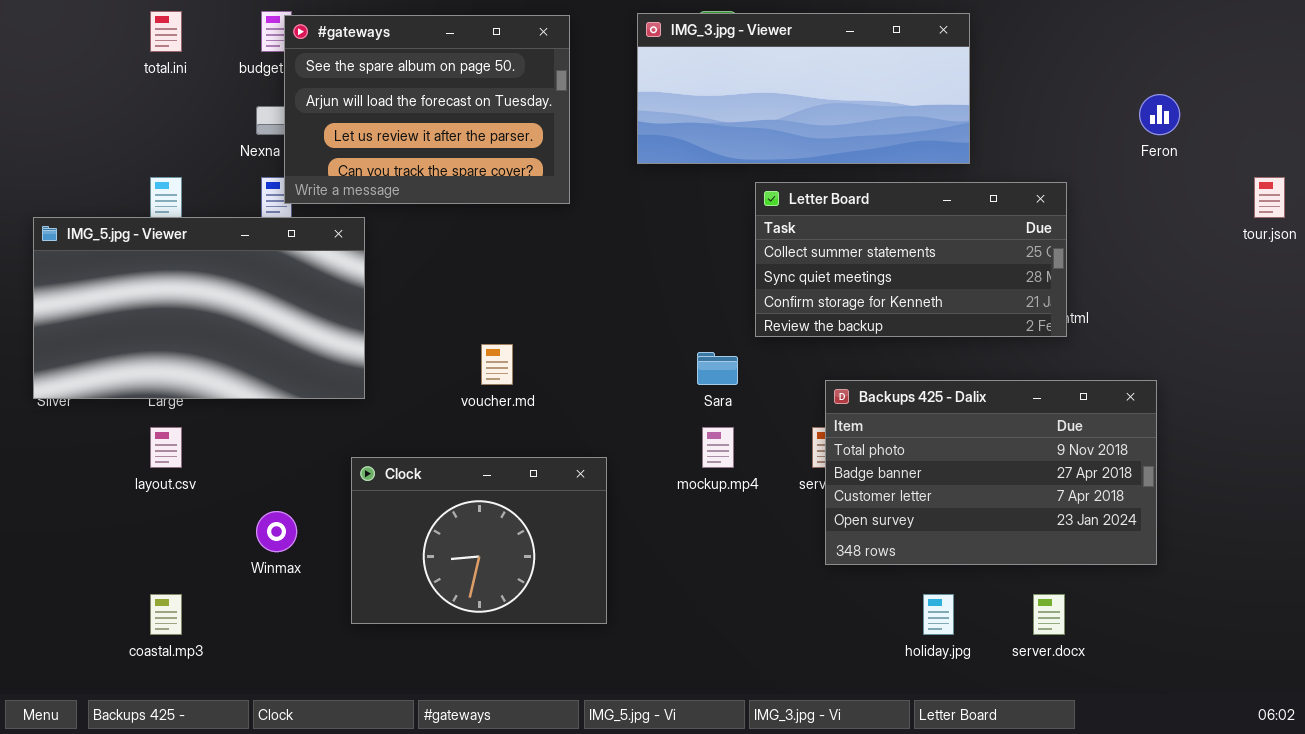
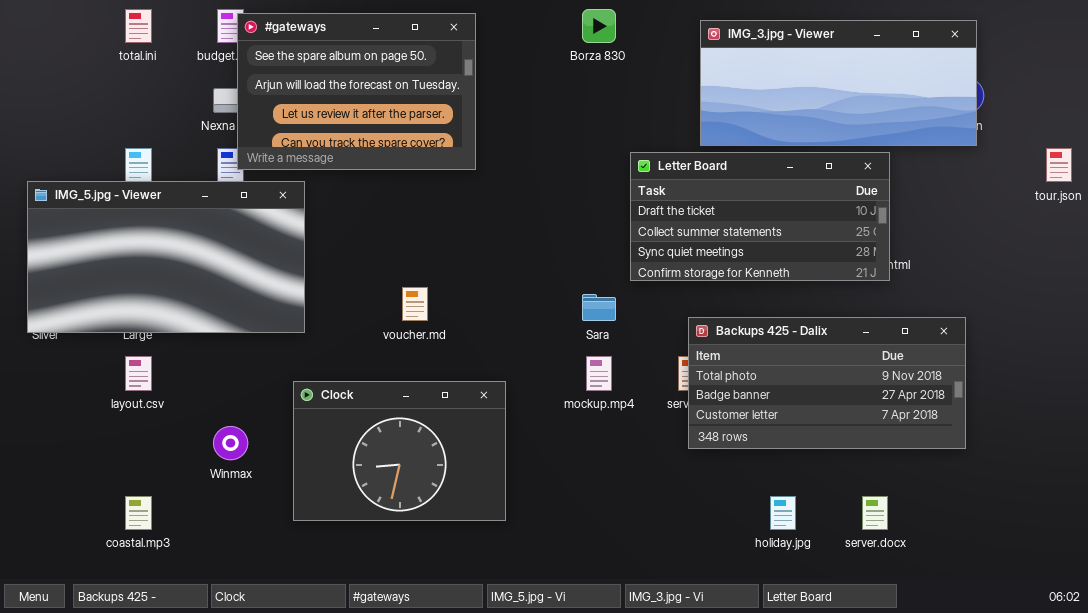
IMG_3.jpg - Viewer: [637,13,970,164] -> [700,20,977,146], moved
Letter Board: [755,182,1067,337] -> [630,152,890,281], scrolled up 1 row
Backups 425 - Dalix: [825,380,1157,565] -> [688,317,966,449], resized

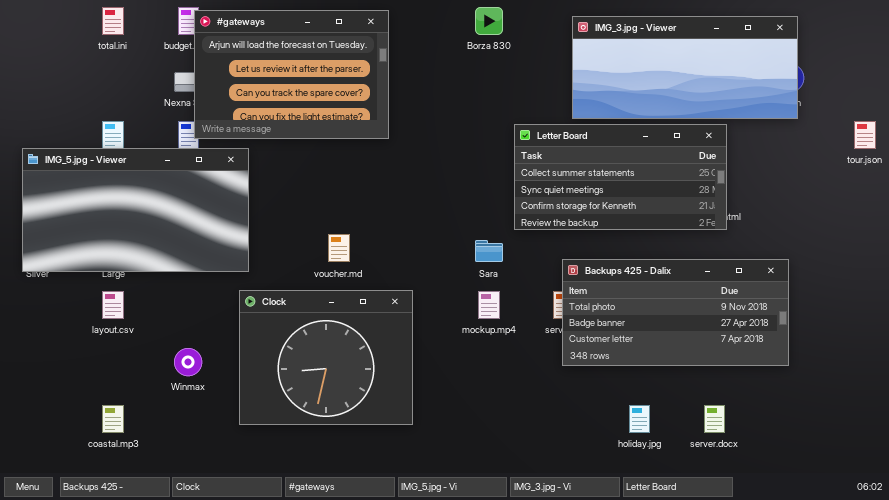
#gateways: [237,13,476,170] -> [194,10,389,139], scrolled down 1 row
Letter Board: [630,152,890,281] -> [514,124,727,230], scrolled down 1 row
Clock: [293,381,506,521] -> [239,290,413,425], resized

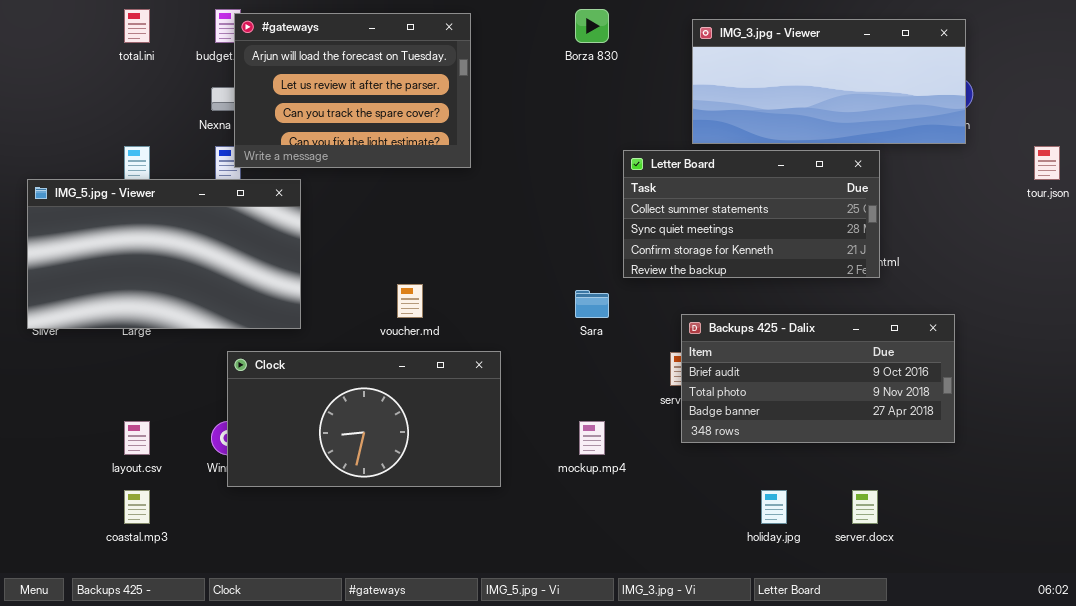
Backups 425 - Dalix: [562,259,789,366] -> [681,314,955,443], scrolled up 1 row
Clock: [239,290,413,425] -> [227,351,501,487], resized
layout.csv: [102,291,124,319] -> [124,421,150,455], moved
mockup.mp4: [478,291,500,319] -> [579,421,605,455], moved

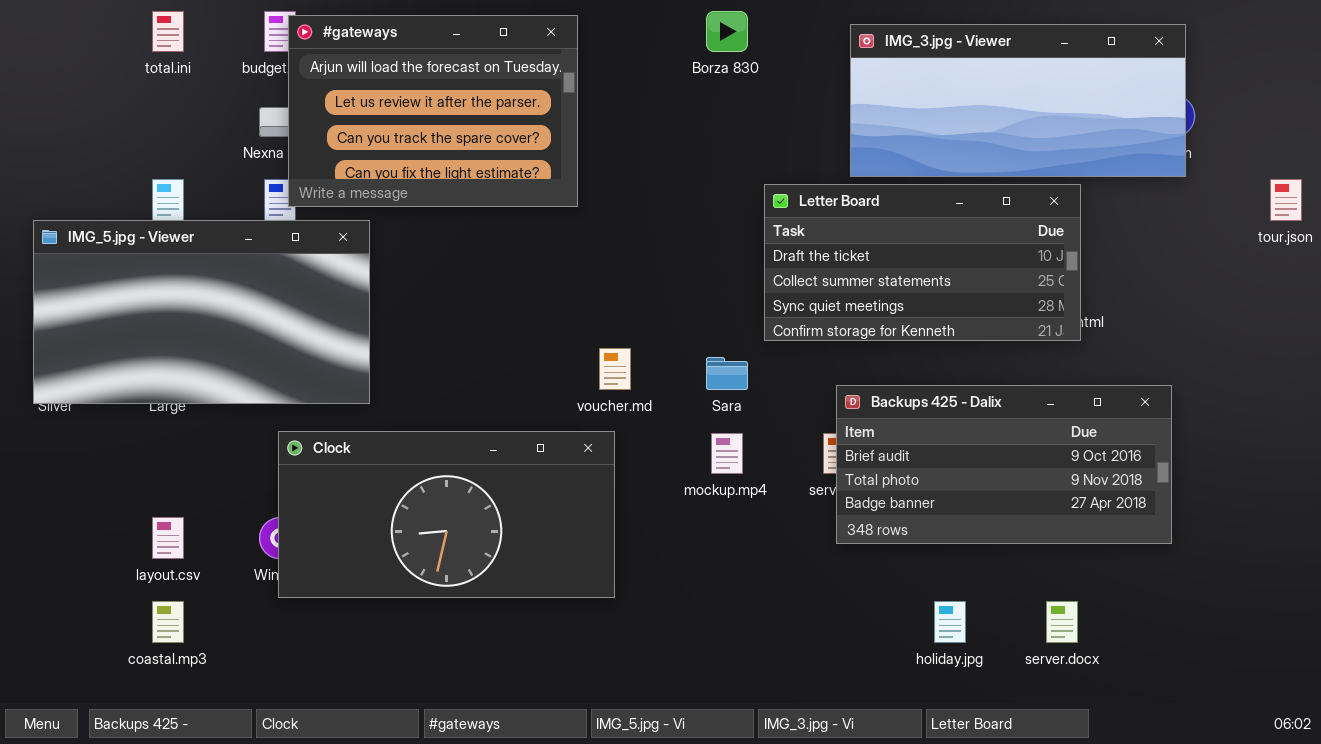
Letter Board: [623,150,880,278] -> [764,184,1081,341], scrolled up 1 row
voucher.md: [397,284,423,318] -> [599,348,631,390], moved
mockup.mp4: [579,421,605,455] -> [711,433,743,474], moved

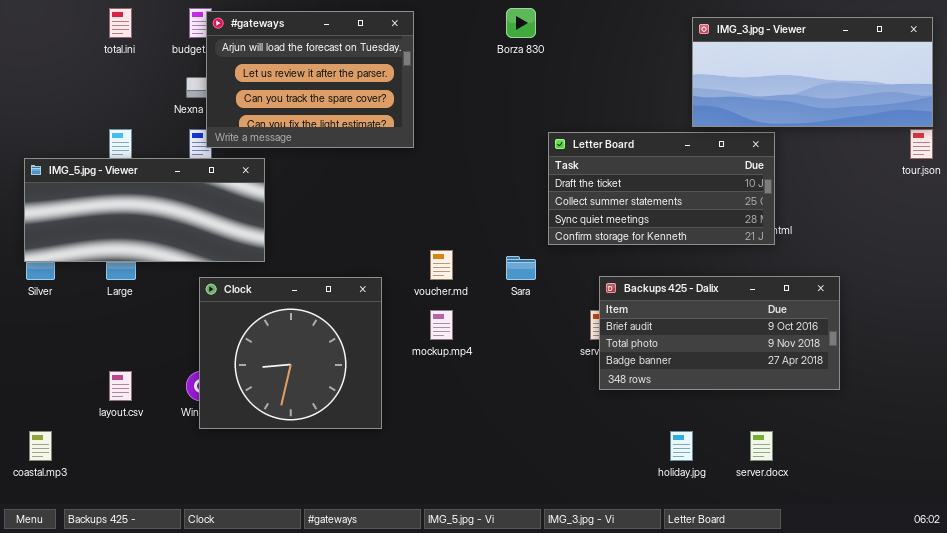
IMG_3.jpg - Viewer: [850,24,1186,177] -> [692,17,933,127], moved
IMG_5.jpg - Viewer: [33,220,370,404] -> [24,158,265,262], resized
Clock: [278,431,615,598] -> [199,277,382,429], resized
mockup.mp4: [711,433,743,474] -> [430,310,453,340], moved
coastal.mp3: [152,601,184,643] -> [29,431,52,461], moved

